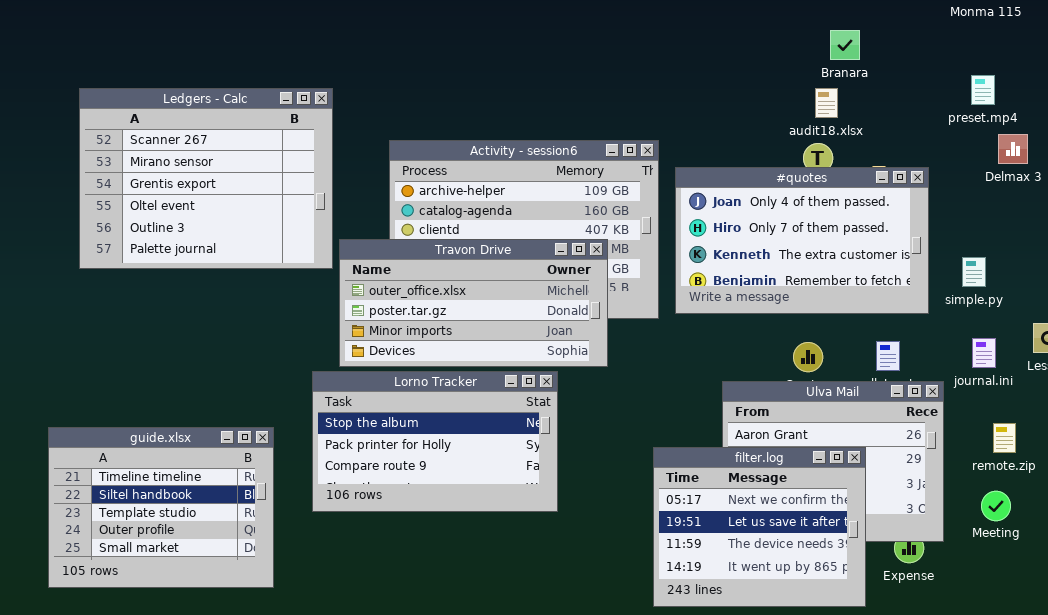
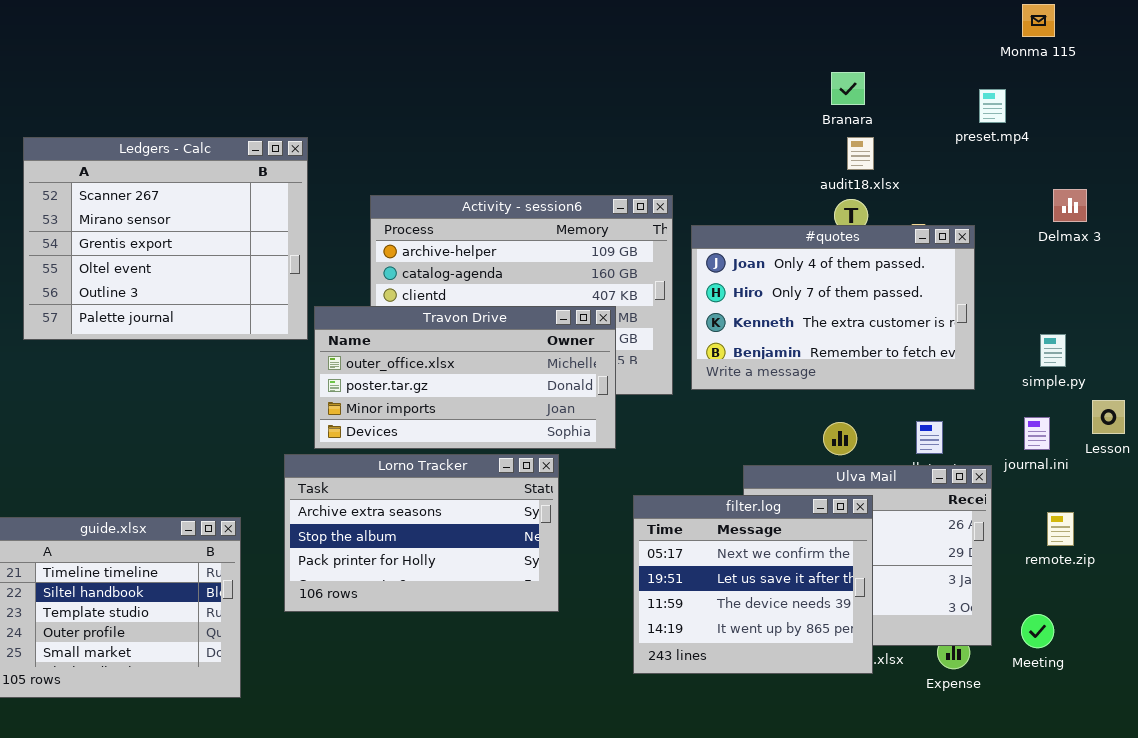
Branara: [830,30,860,60] -> [831,72,865,105], moved
preset.mp4: [971,75,995,105] -> [979,89,1006,123], moved
simple.py: [962,257,986,287] -> [1040,334,1066,367], moved
Lorno Tracker: [312,371,558,512] -> [284,454,559,612], scrolled up 1 row
filter.log: [653,447,866,607] -> [633,495,873,674], moved
Meeting: [981,491,1011,521] -> [1021,614,1054,648], moved

